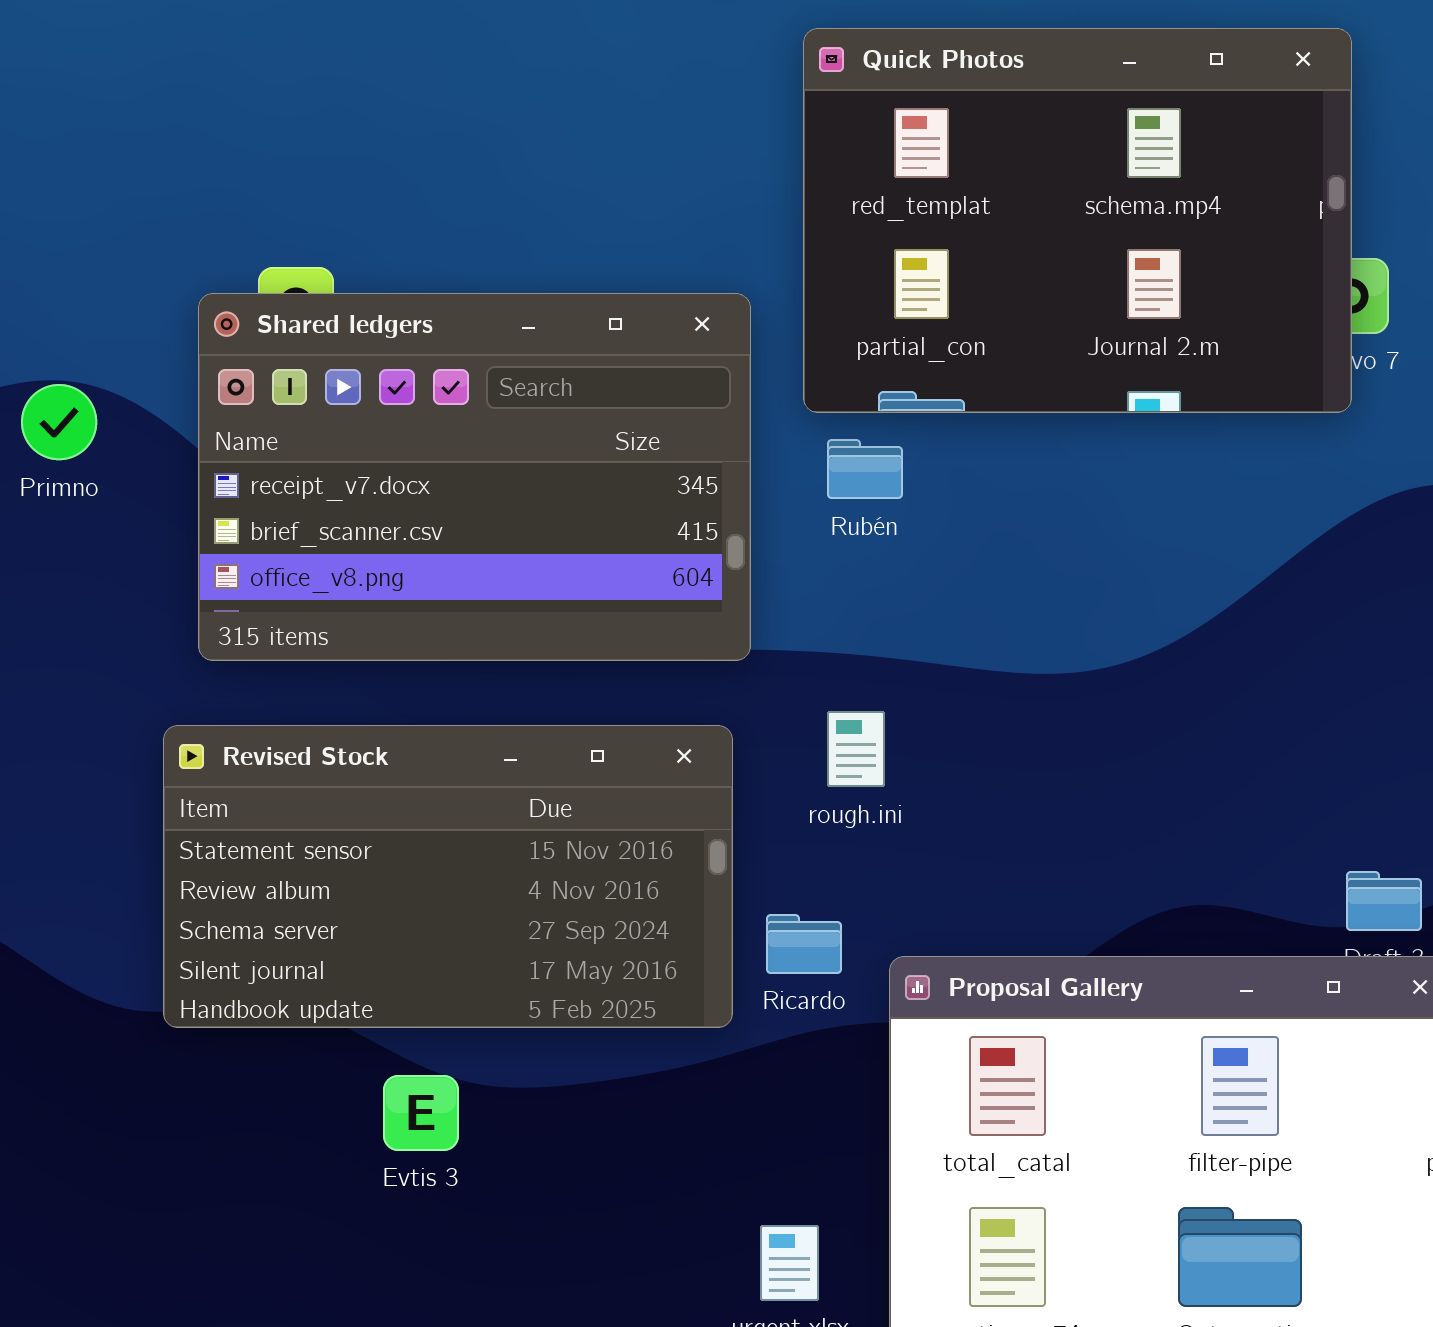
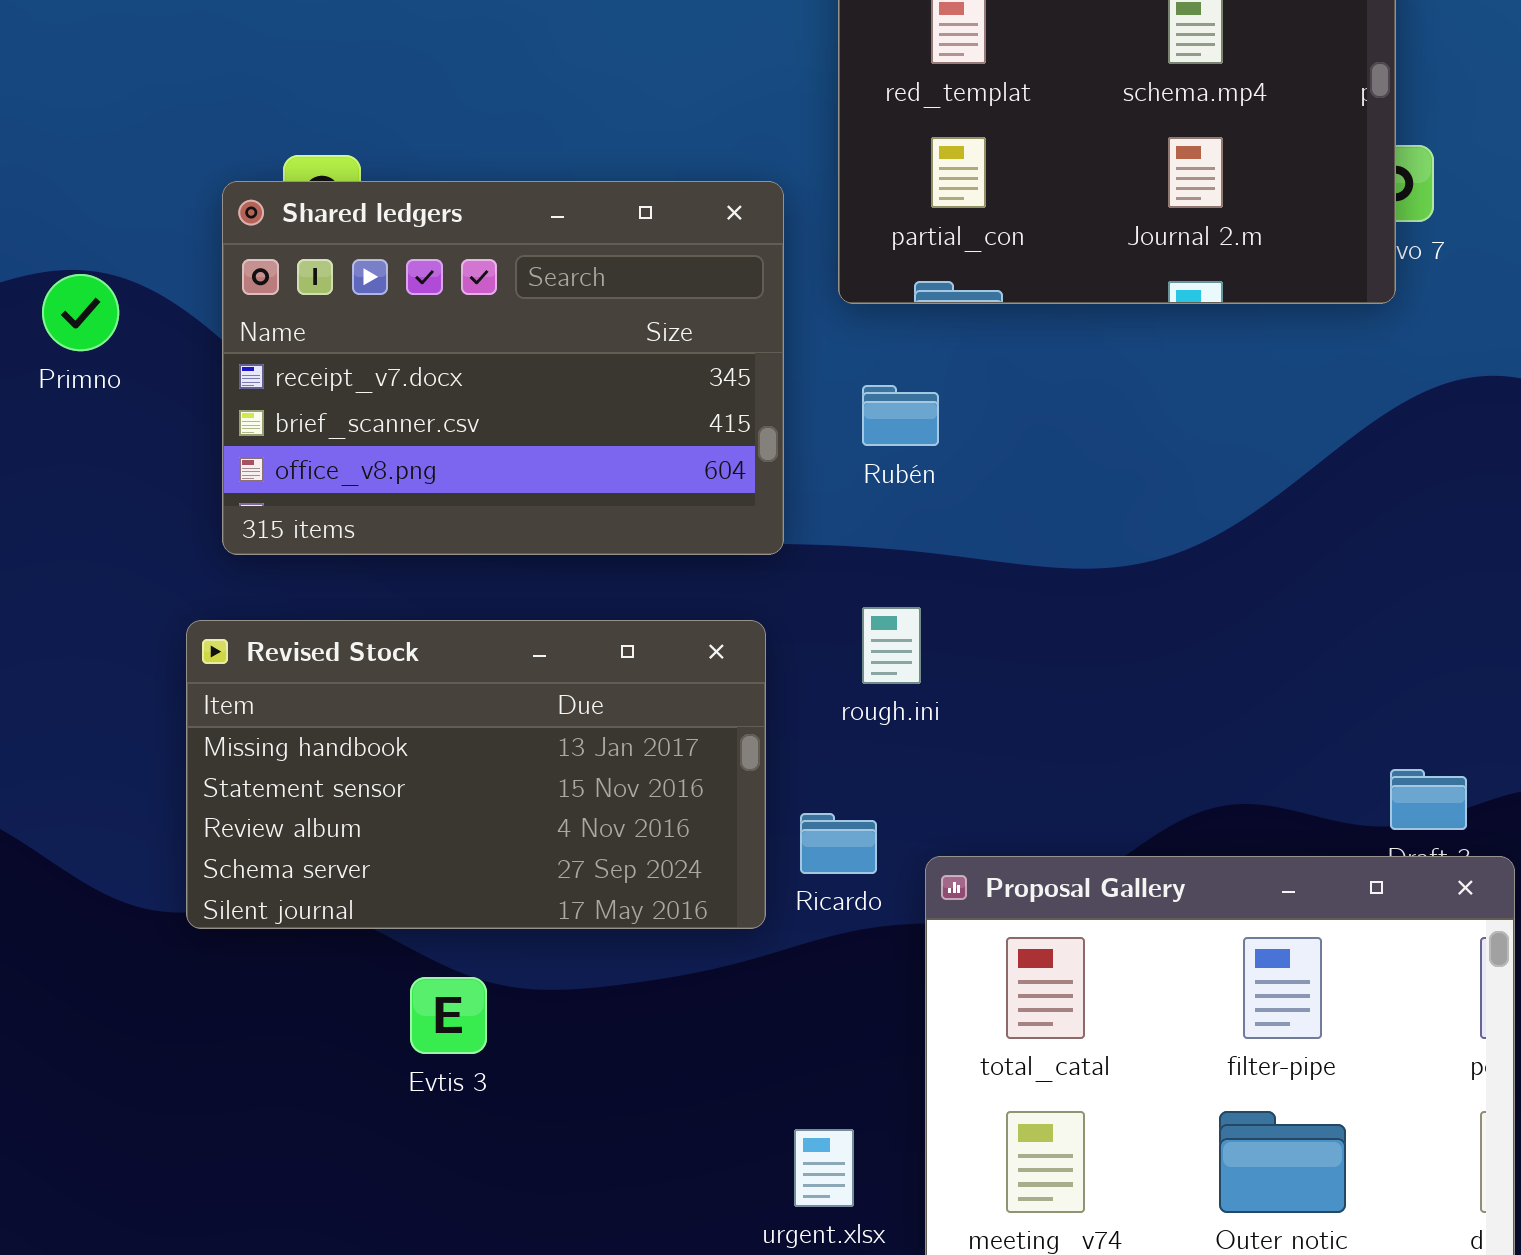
Rubén: [827,439,903,499] -> [862,385,939,446], moved
Revised Stock: [163,725,733,1028] -> [186,620,766,929], scrolled up 1 row

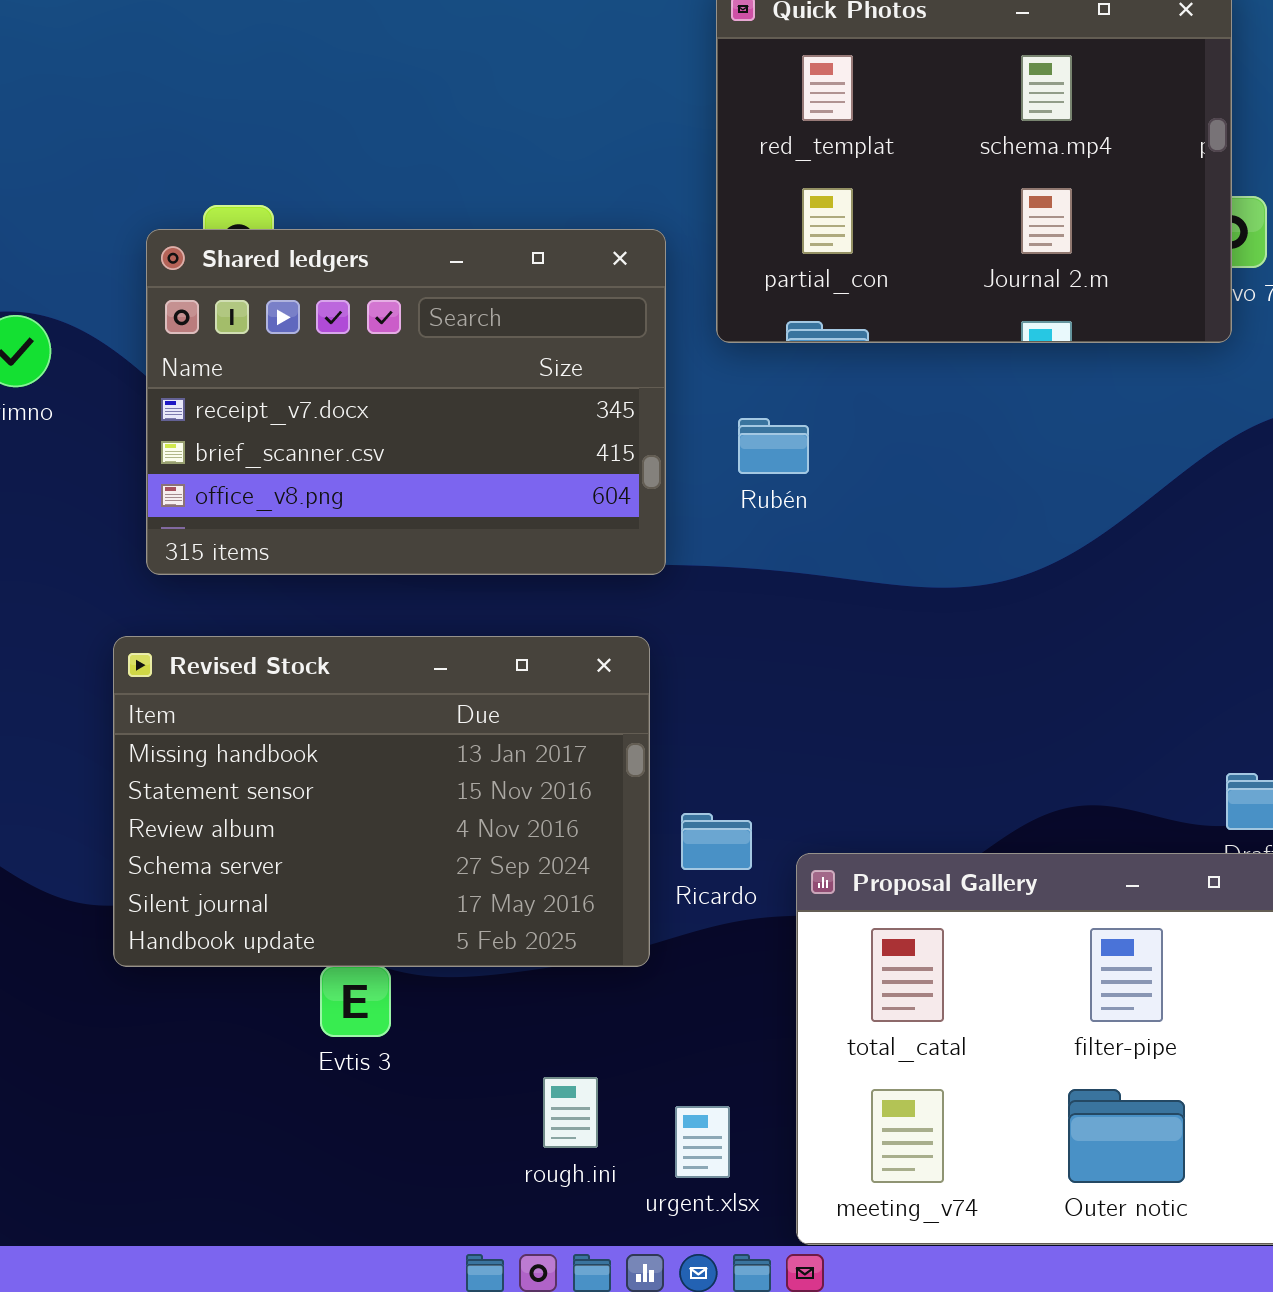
rough.ini: [862,607,921,684] -> [543,1077,598,1148], moved
Revised Stock: [186,620,766,929] -> [113,636,650,967], resized

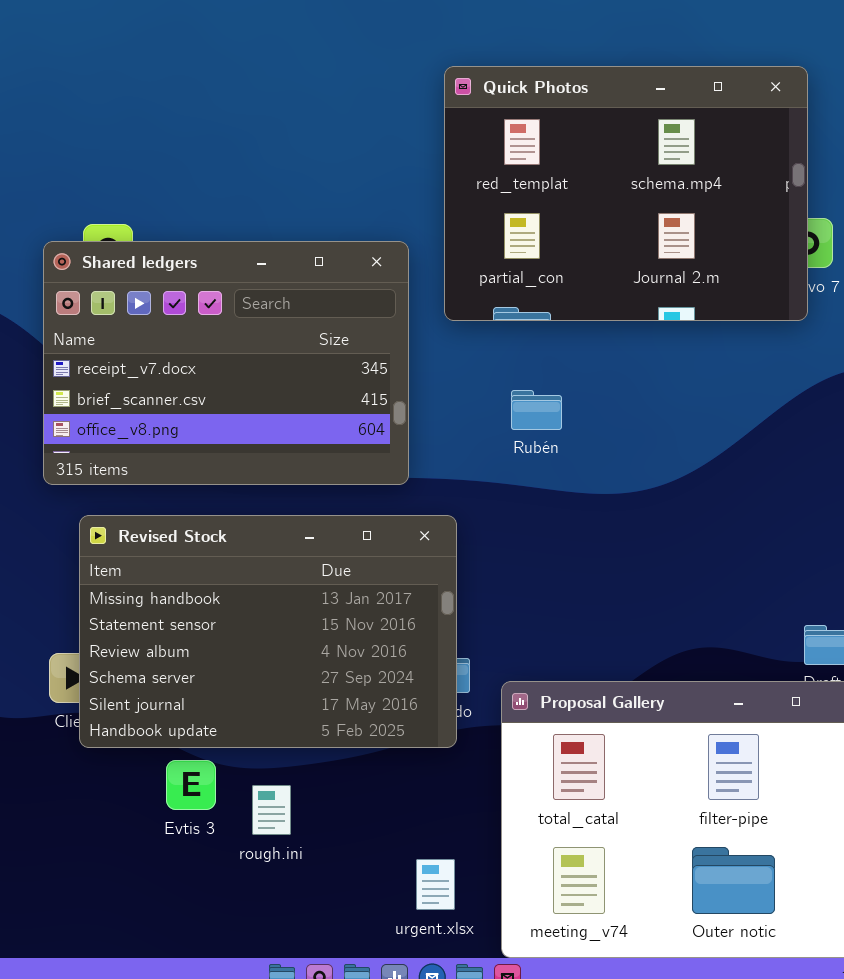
Rubén: [738,418,809,474] -> [511,390,562,430], moved
Revised Stock: [113,636,650,967] -> [79,515,457,748], moved
rough.ini: [543,1077,598,1148] -> [252,785,291,835], moved

